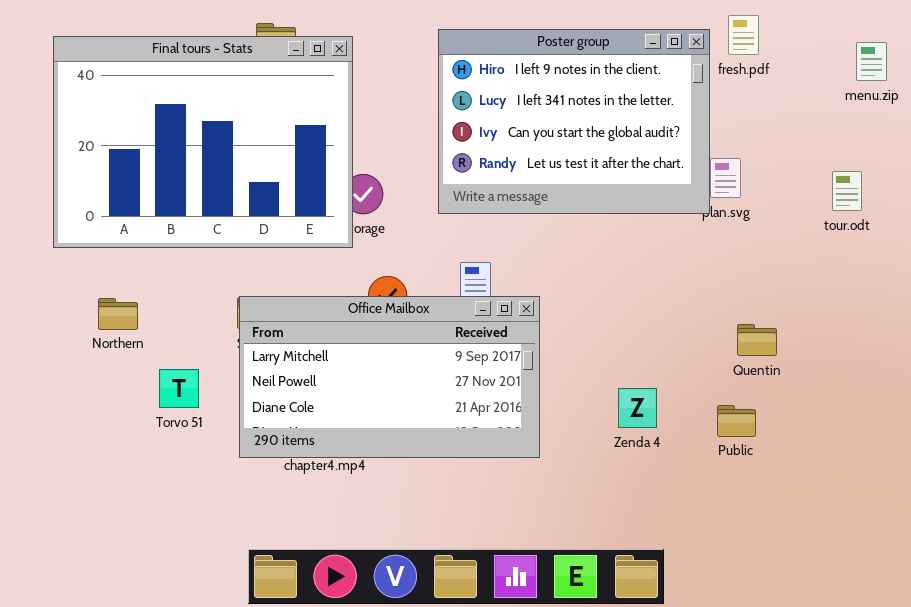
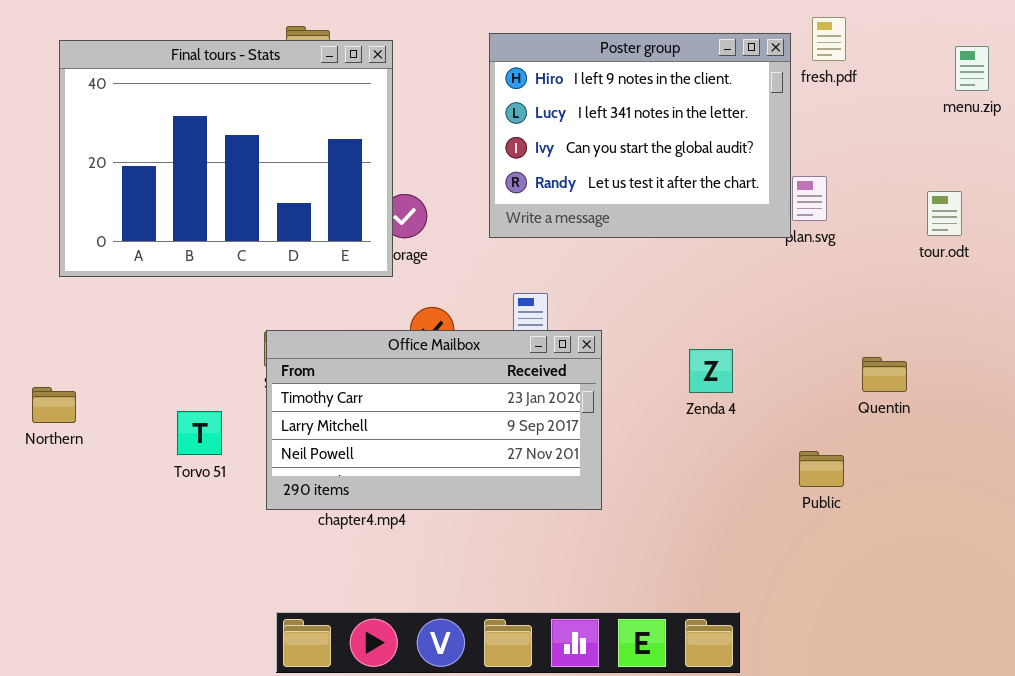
Office Mailbox: [239,296,540,458] -> [266,330,602,510], scrolled up 1 row
Northern: [98,298,138,330] -> [32,387,76,423], moved
Quentin: [737,324,777,356] -> [862,357,907,392], moved
Zenda 4: [618,388,657,428] -> [689,349,733,393], moved

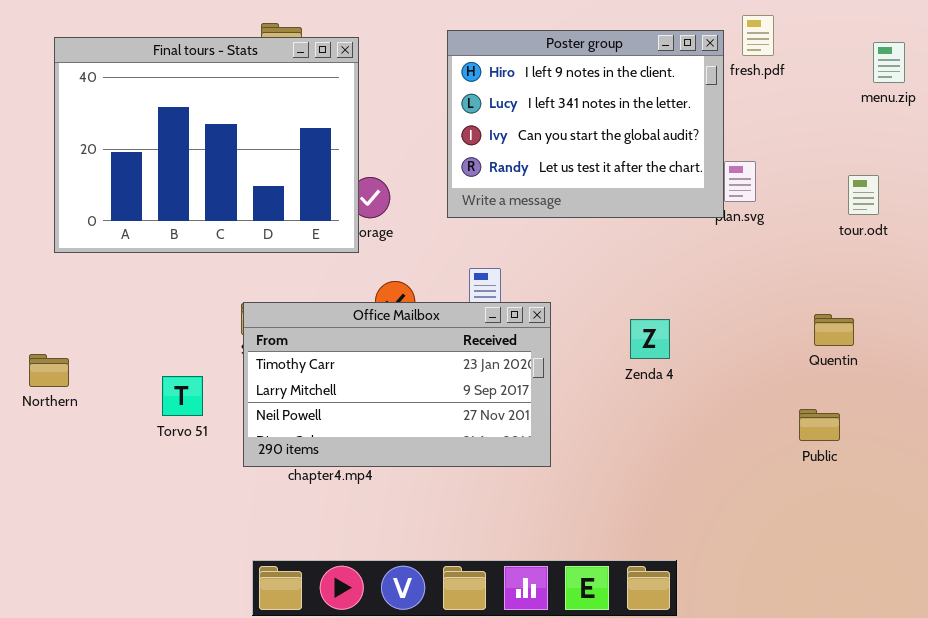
Quentin: [862,357,907,392] -> [814,314,854,346], moved
Public: [799,451,844,487] -> [799,409,840,441], moved

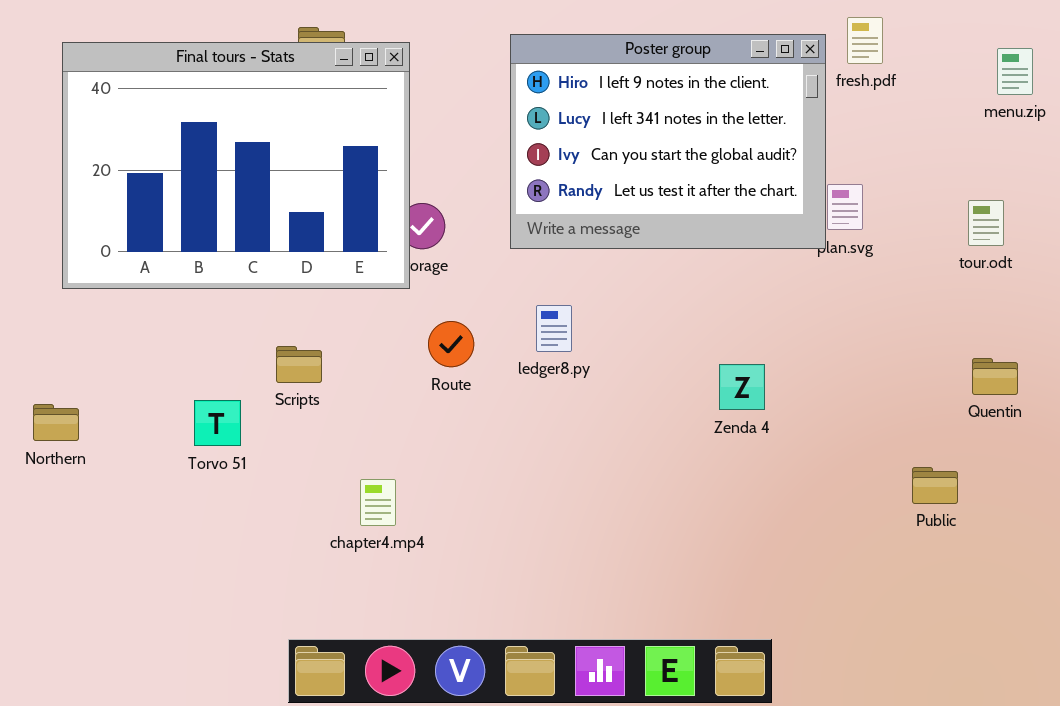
Office Mailbox: [243,302,551,467] -> none, closed
Quentin: [814,314,854,346] -> [972,358,1018,395], moved
Torvo 51: [162,376,203,416] -> [194,400,241,446], moved

